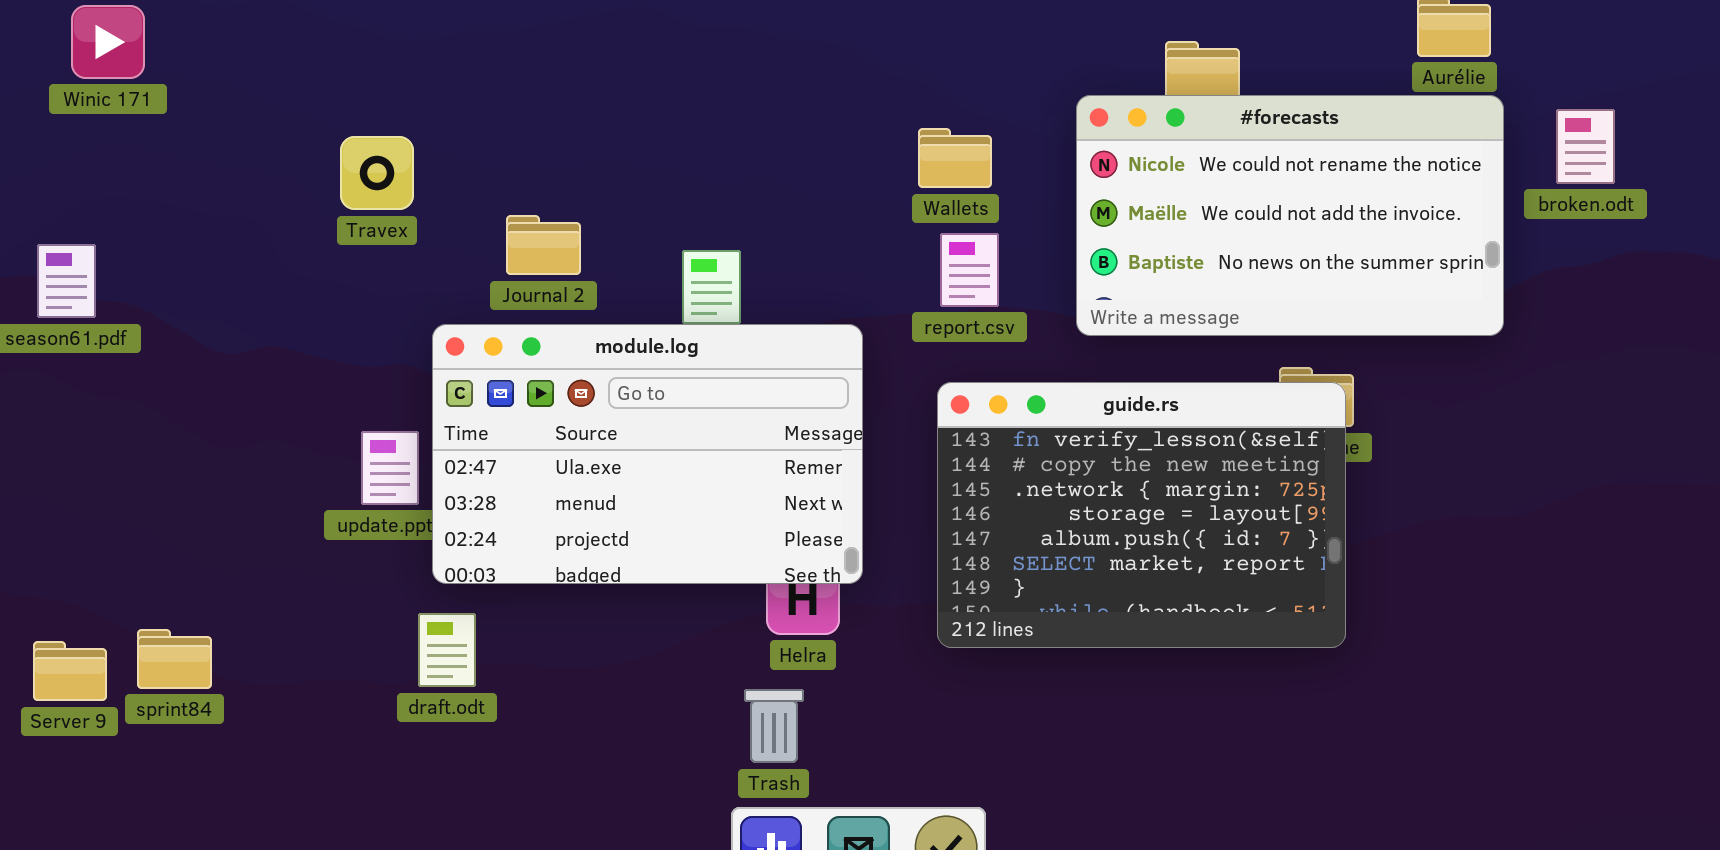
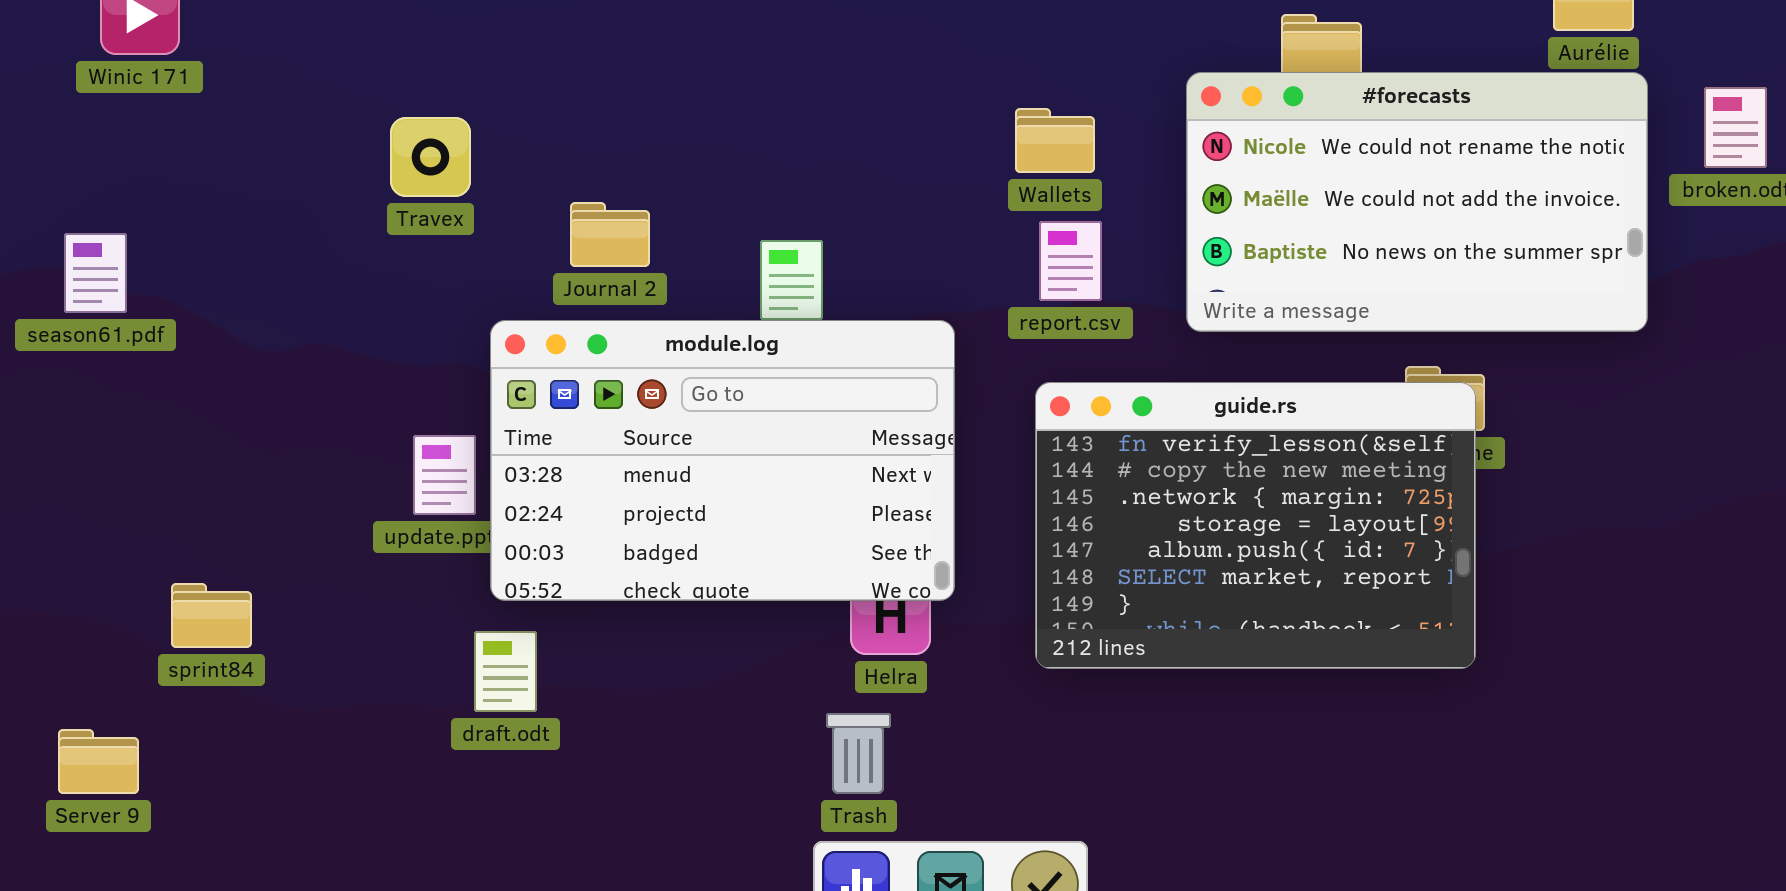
module.log: [432,324,863,584] -> [490,320,955,601], scrolled down 1 row
sprint84: [137,629,212,689] -> [171,583,252,648], moved
Server 9: [33,641,107,701] -> [58,729,139,794], moved

